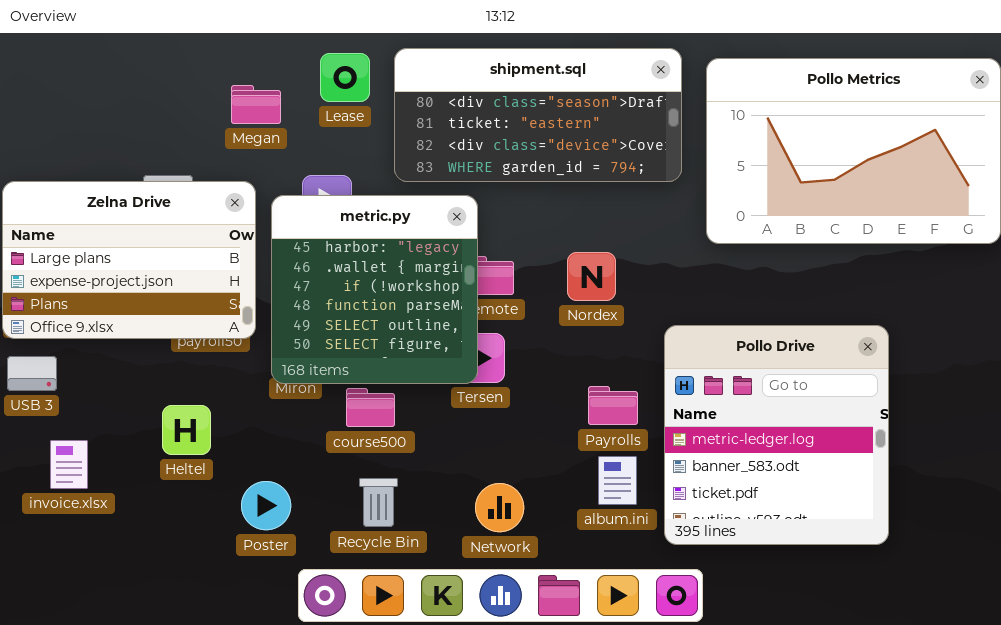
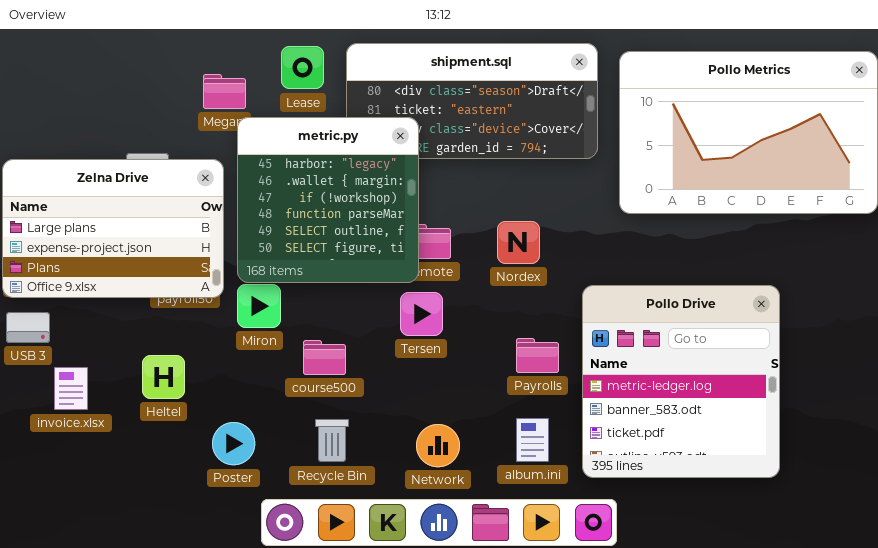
metric.py: [271,195,478,384] -> [237,117,419,283], moved
invoice.xlsx: [50,440,88,489] -> [54,367,88,410], moved
album.ini: [598,456,637,505] -> [516,418,549,462], moved

